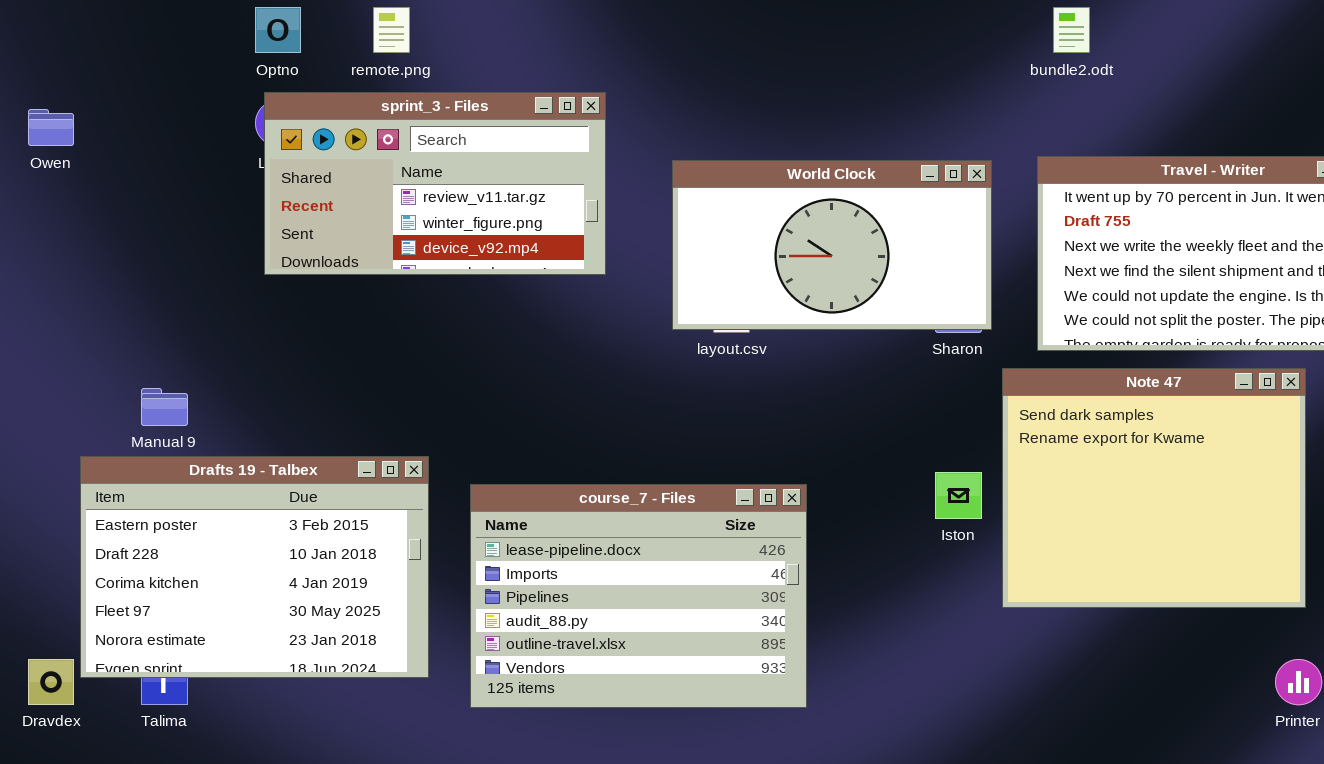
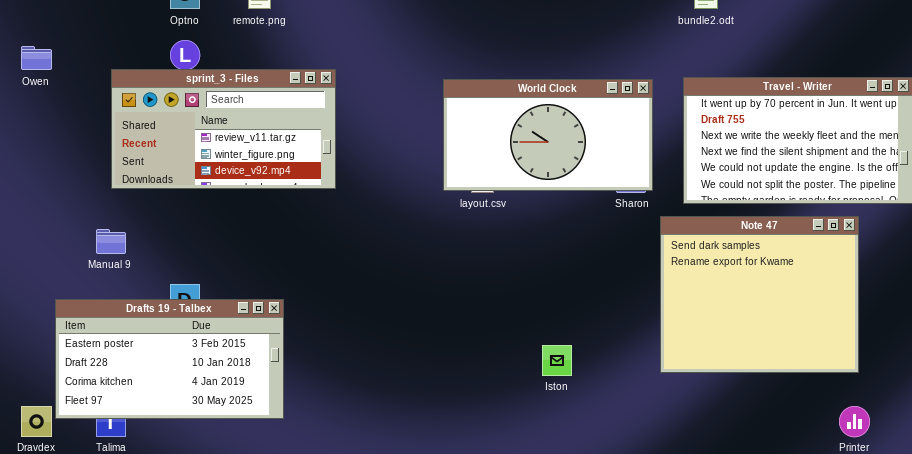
sprint_3 - Files: [264,92,606,275] -> [111,69,336,189], moved
Drafts 19 - Talbex: [80,456,429,678] -> [55,299,284,419], resized
Iston: [935,472,982,519] -> [542,345,572,376], moved
course_7 - Files: [470,484,807,708] -> none, closed

